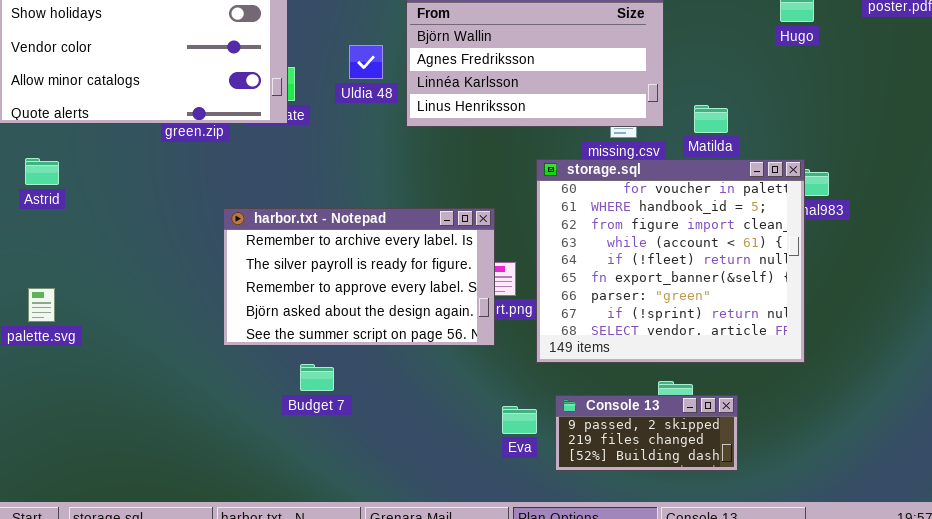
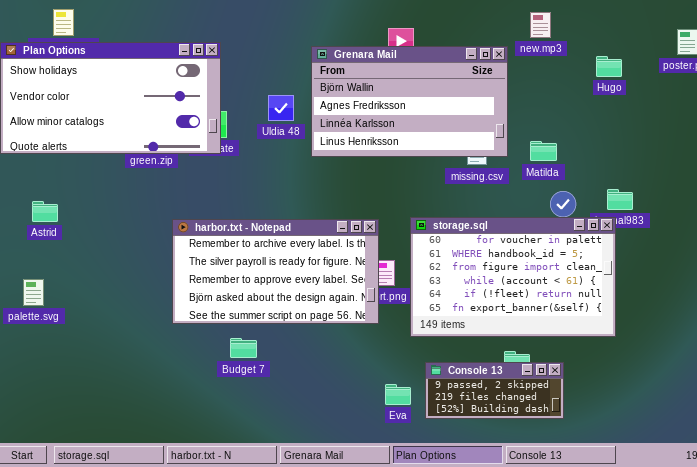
Astrid: [25,158,59,185] -> [32,201,58,222], moved
storage.sql: [536,159,805,363] -> [410,217,616,337], resized
Eva: [502,406,537,434] -> [385,384,411,405], moved

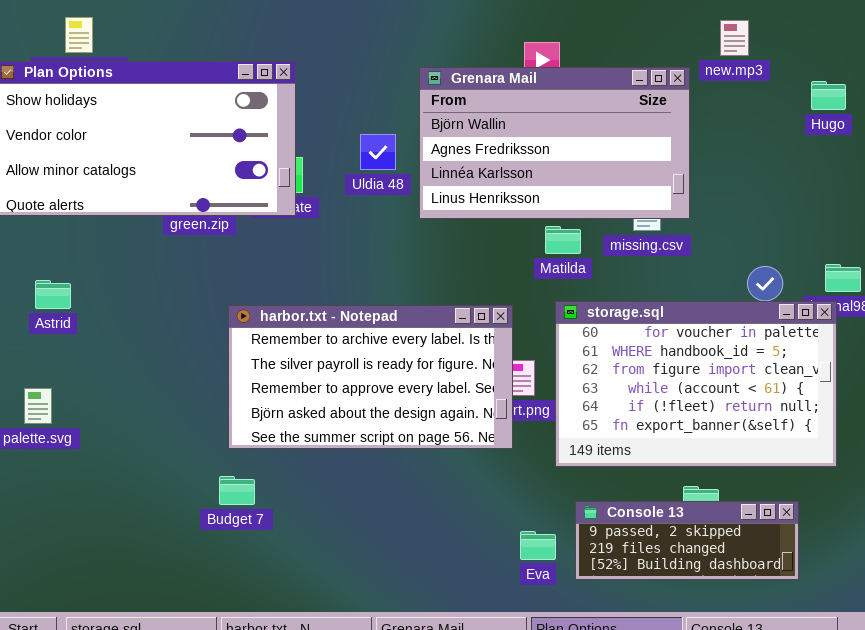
Matilda: [530,141,557,161] -> [545,226,581,254], moved
Budget 7: [230,338,257,358] -> [219,476,255,505], moved
Console 13: [425,362,564,419] -> [575,501,799,580], resized

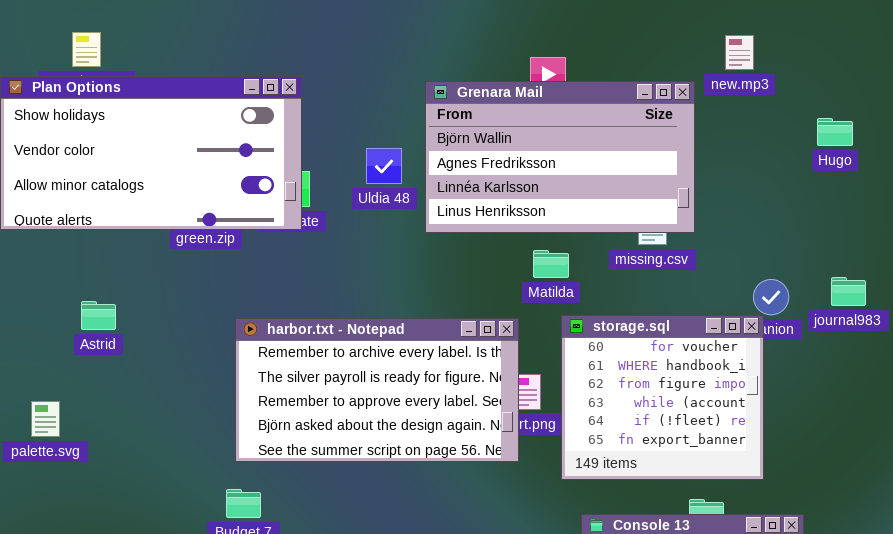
Hugo: [811,81,846,110] -> [817,118,853,146], moved
Matilda: [545,226,581,254] -> [533,250,569,278], moved
Astrid: [35,280,71,309] -> [81,301,116,330], moved
storage.sql: [555,301,837,467] -> [561,315,764,480], resized

